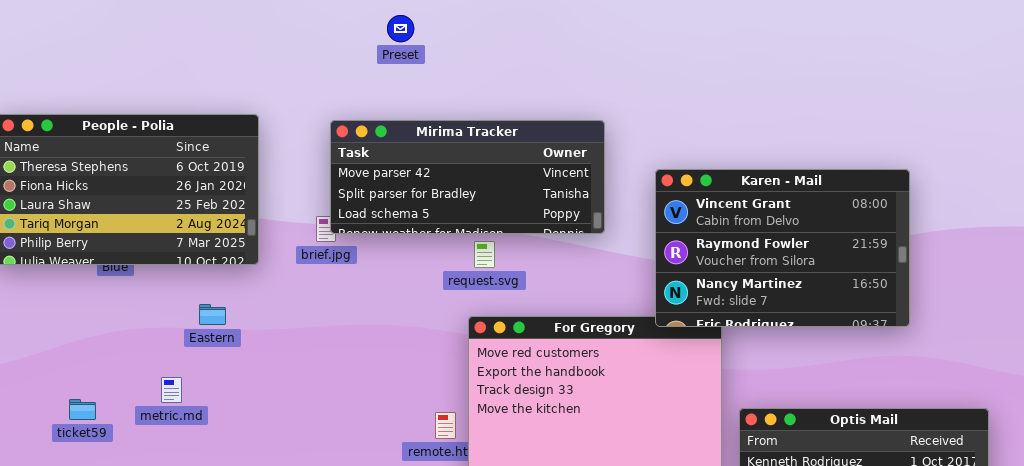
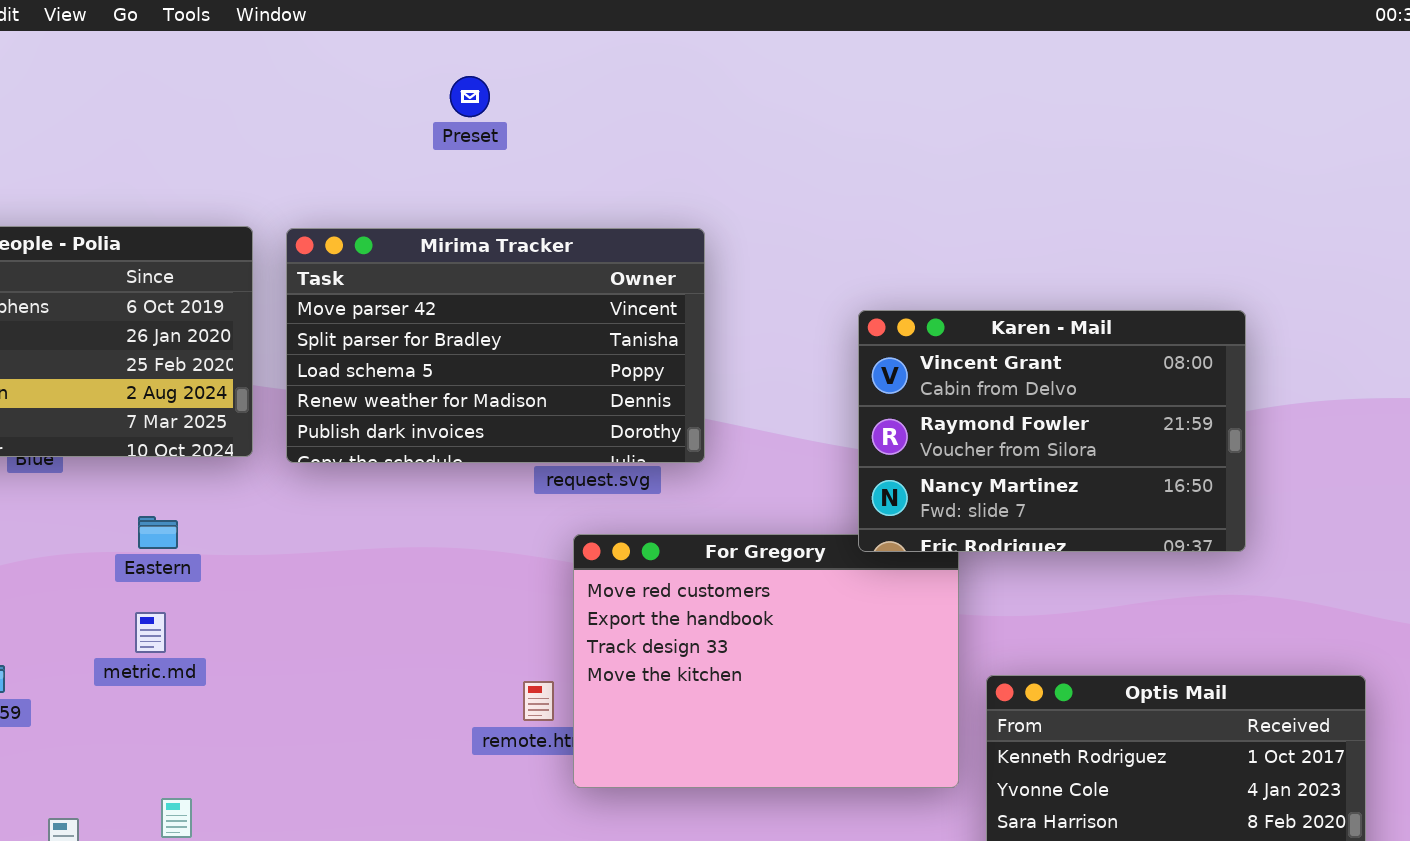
Mirima Tracker: [330,120,605,234] -> [286,228,705,463], moved, resized
Eastern: [199,304,226,325] -> [138,516,178,549], moved
metric.md: [161,377,182,403] -> [135,612,166,653], moved

